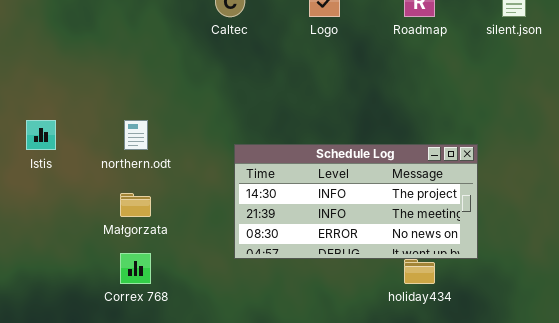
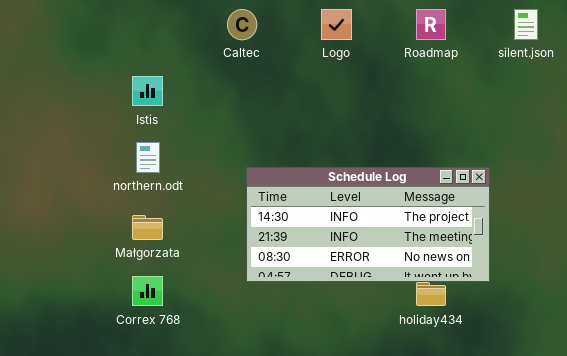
Istis: [26,120,56,150] -> [132,76,163,106], moved

